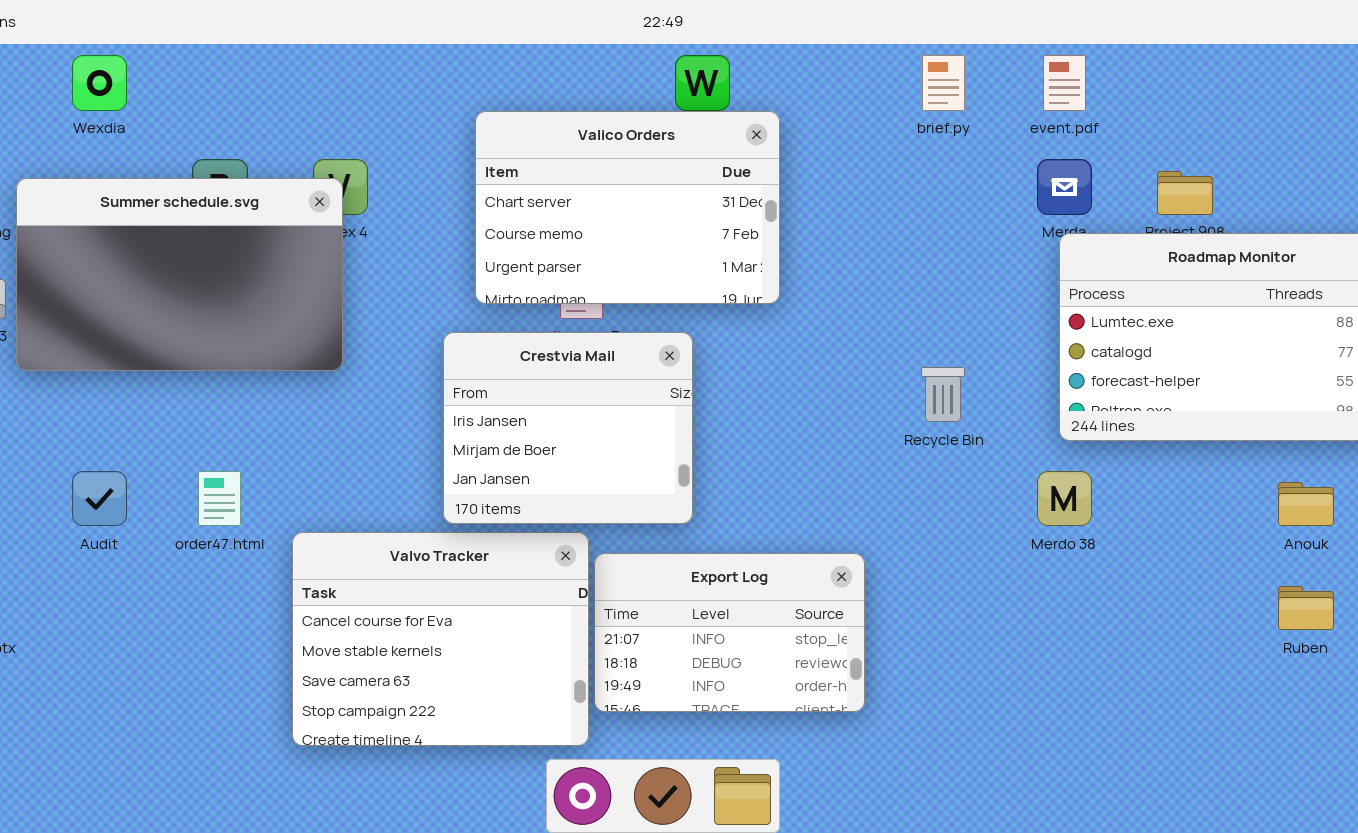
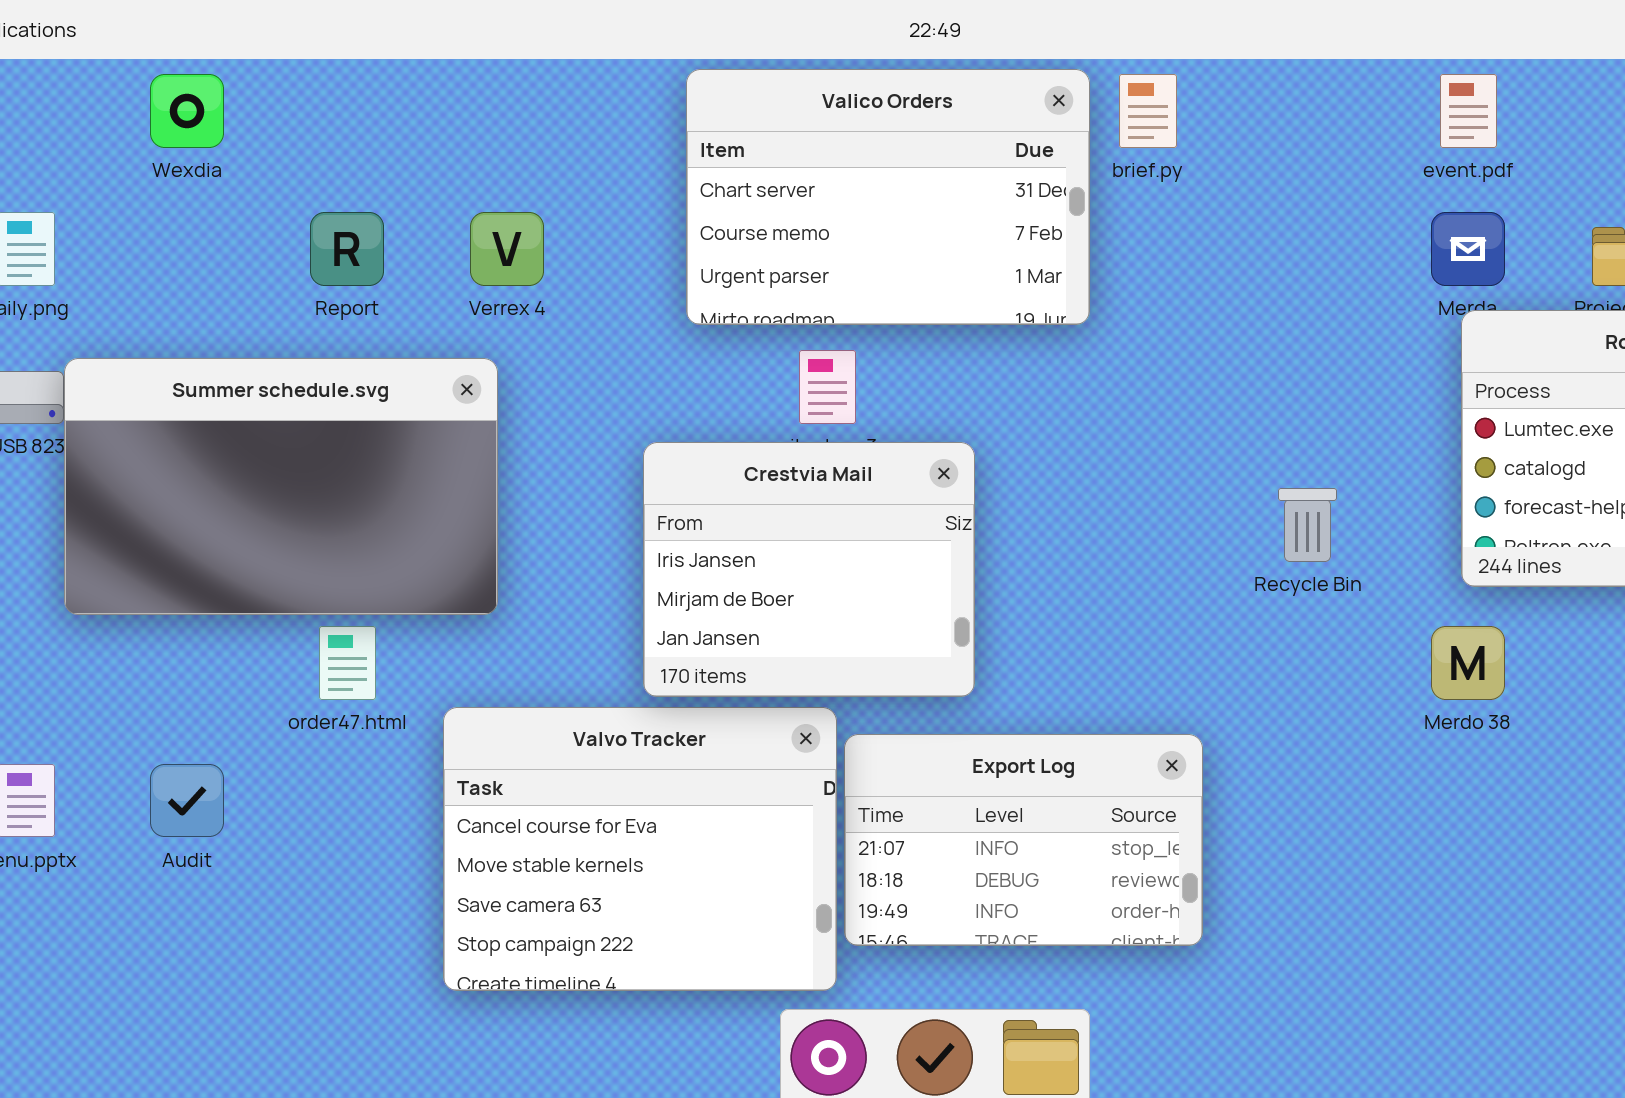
brief.py: [922,55,965,111] -> [1119,74,1177,148], moved
Valico Orders: [475,111,780,304] -> [686,69,1090,325], moved
Summer schedule.svg: [16,178,343,371] -> [64,358,498,615], moved
Audit: [72,471,127,526] -> [150,764,224,837], moved

